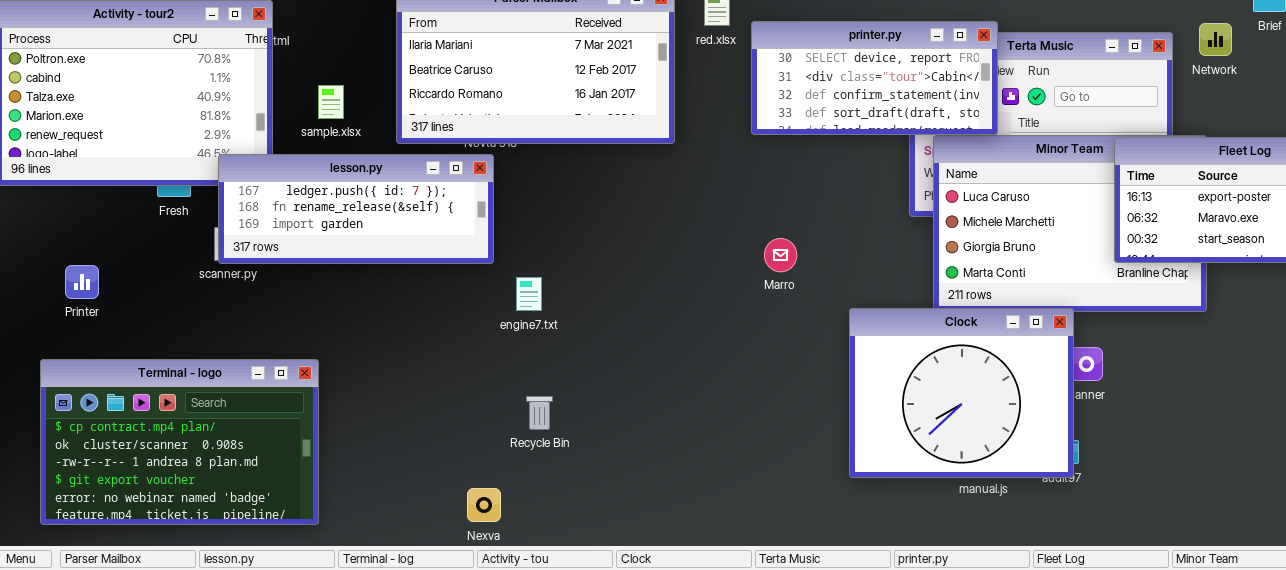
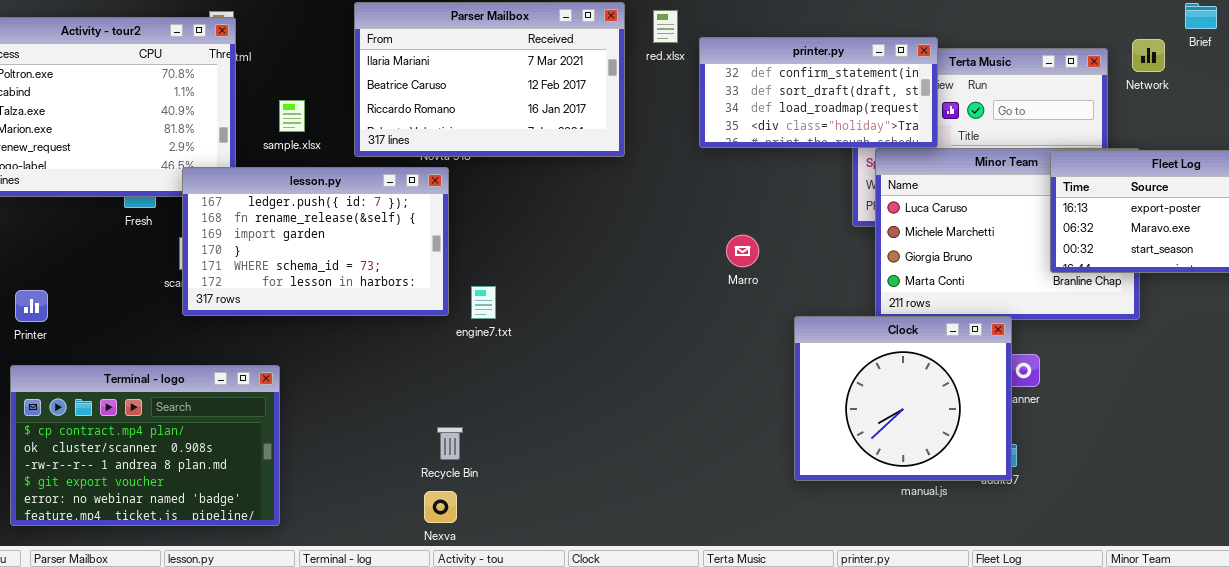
printer.py: [751,21,998,135] -> [699,37,938,148], scrolled down 2 rows
lesson.py: [218,154,494,264] -> [182,167,449,316], resized
Marro: [764,238,797,272] -> [726,235,759,267], moved
Printer: [65,265,99,299] -> [15,290,48,322], moved
Recycle Bin: [526,396,553,430] -> [437,427,463,460], moved

